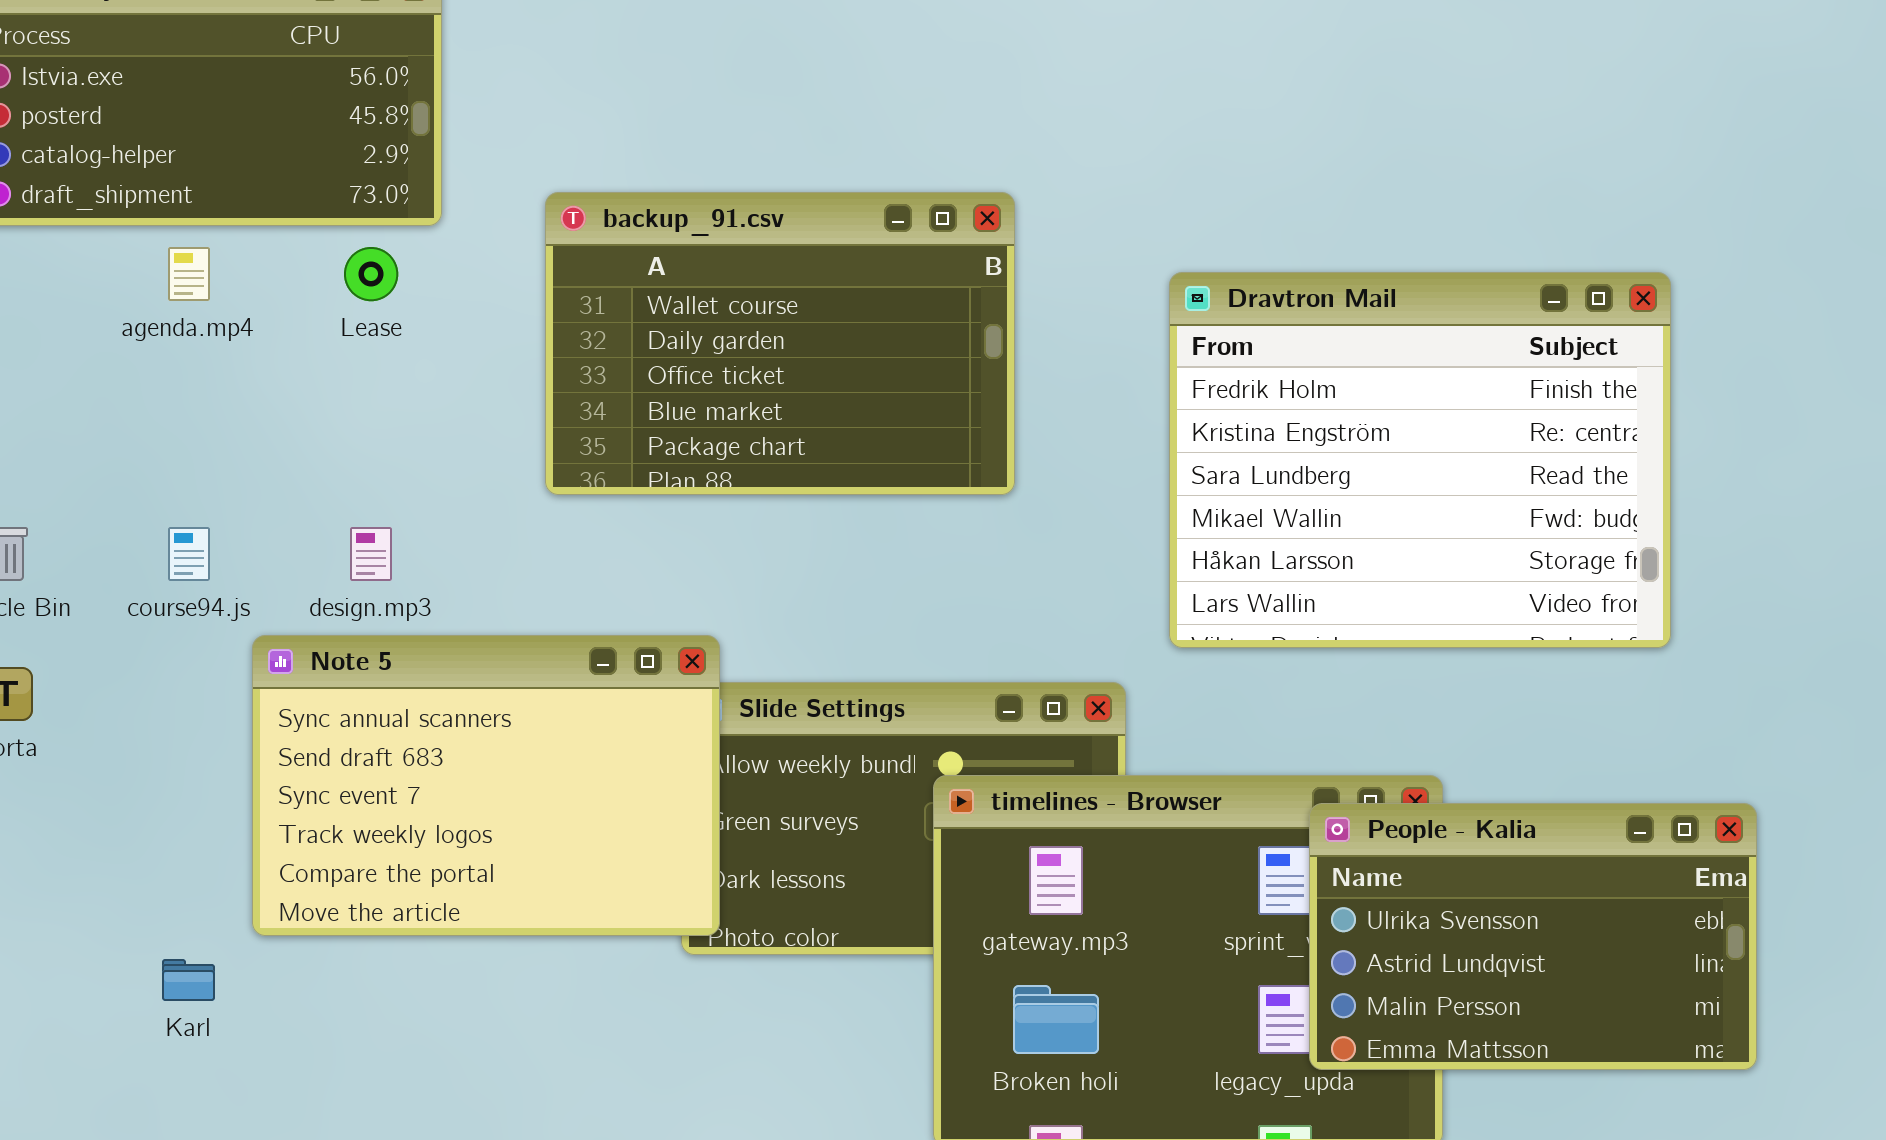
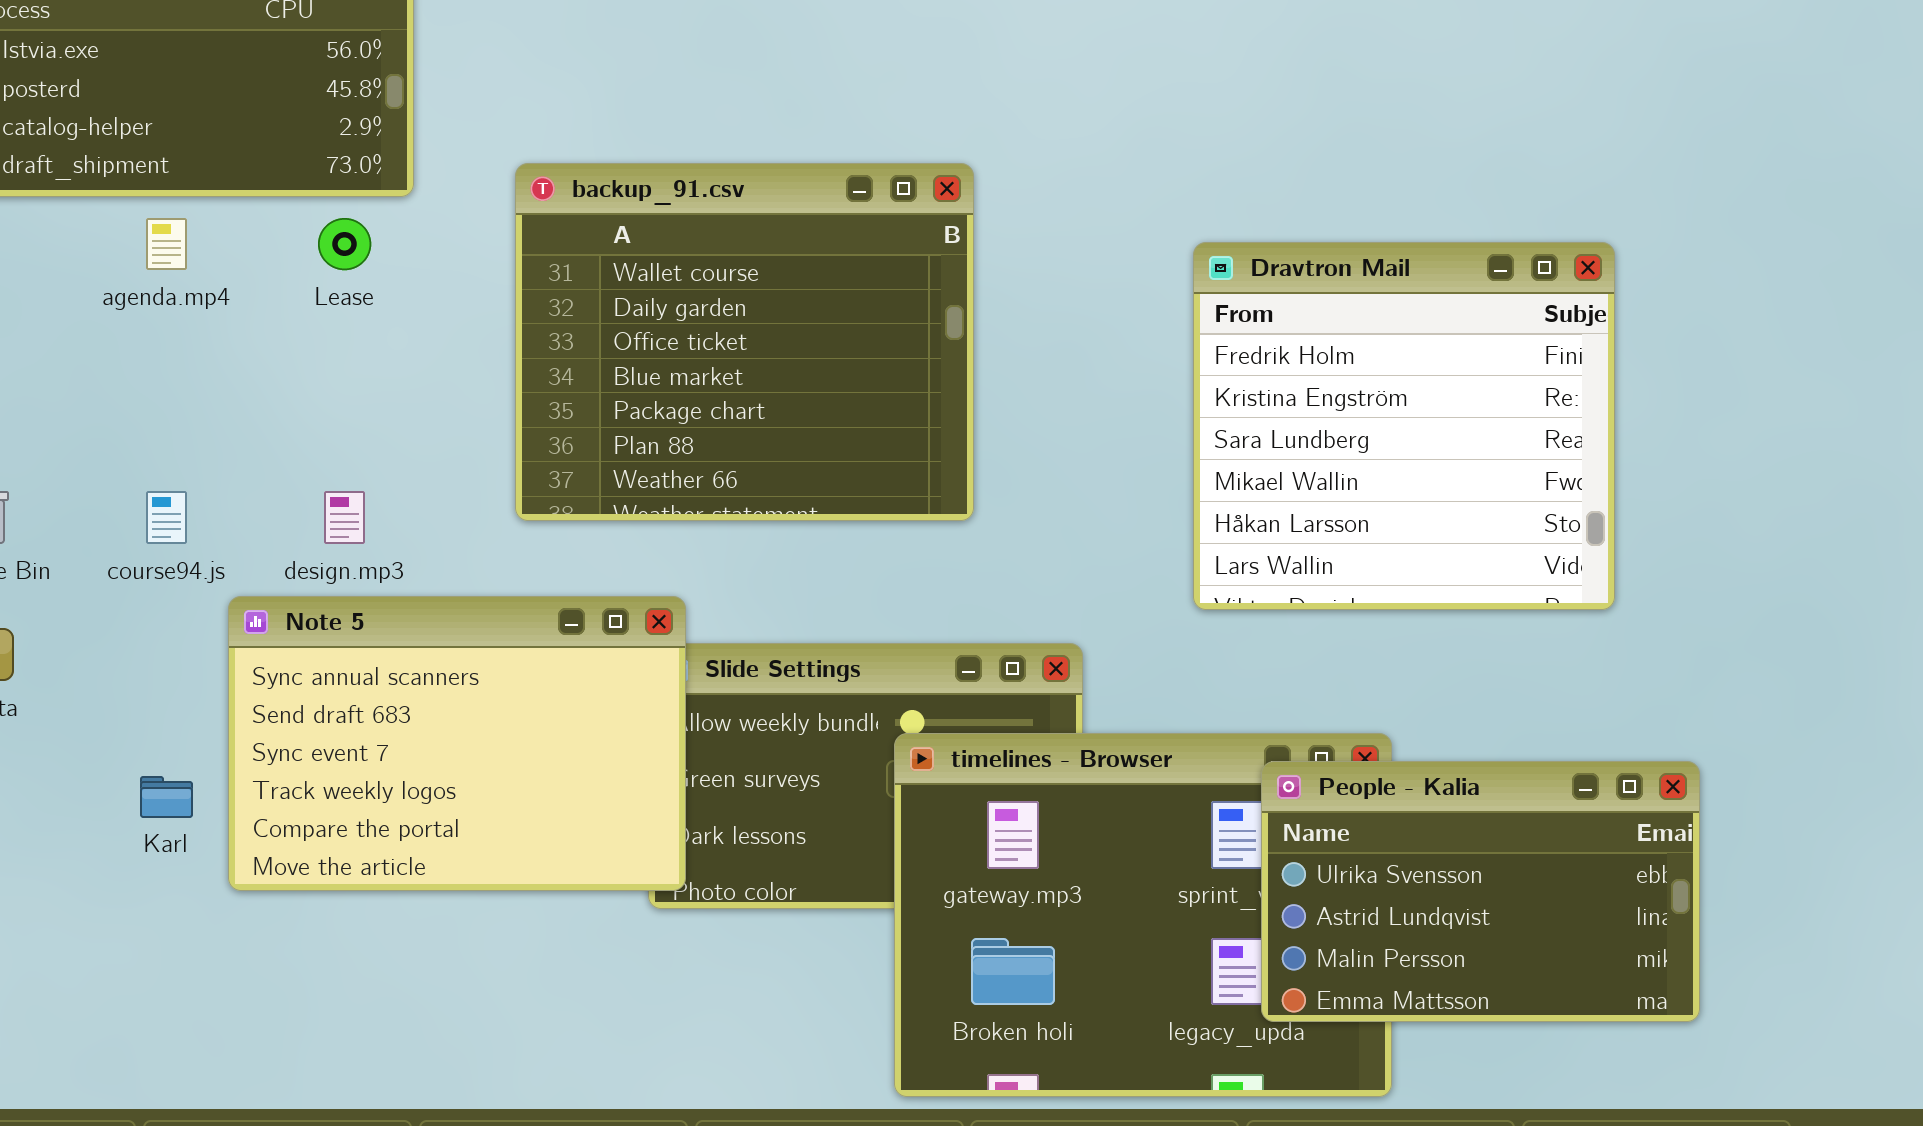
backup_91.csv: [545,192,1015,495] -> [515,163,974,521], resized
Dravtron Mail: [1169,272,1671,648] -> [1193,242,1615,610], resized
Karl: [162,959,215,1001] -> [140,776,193,818], moved

